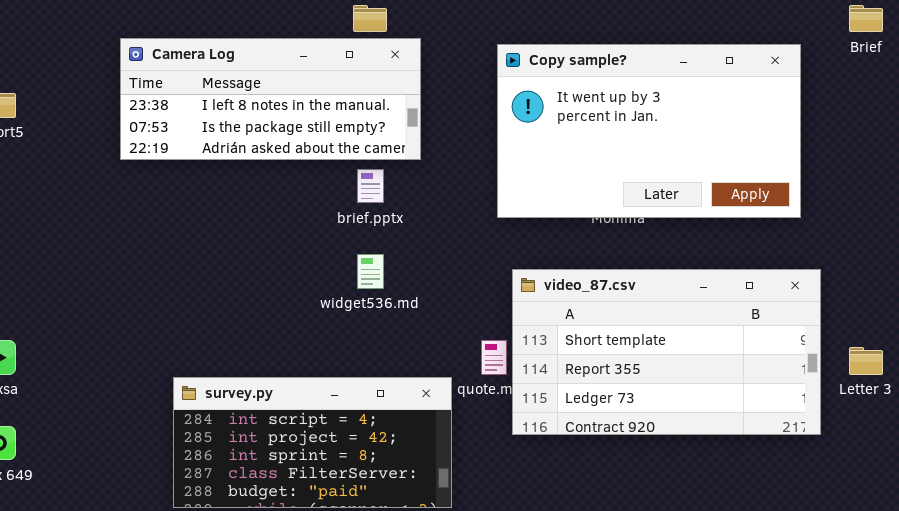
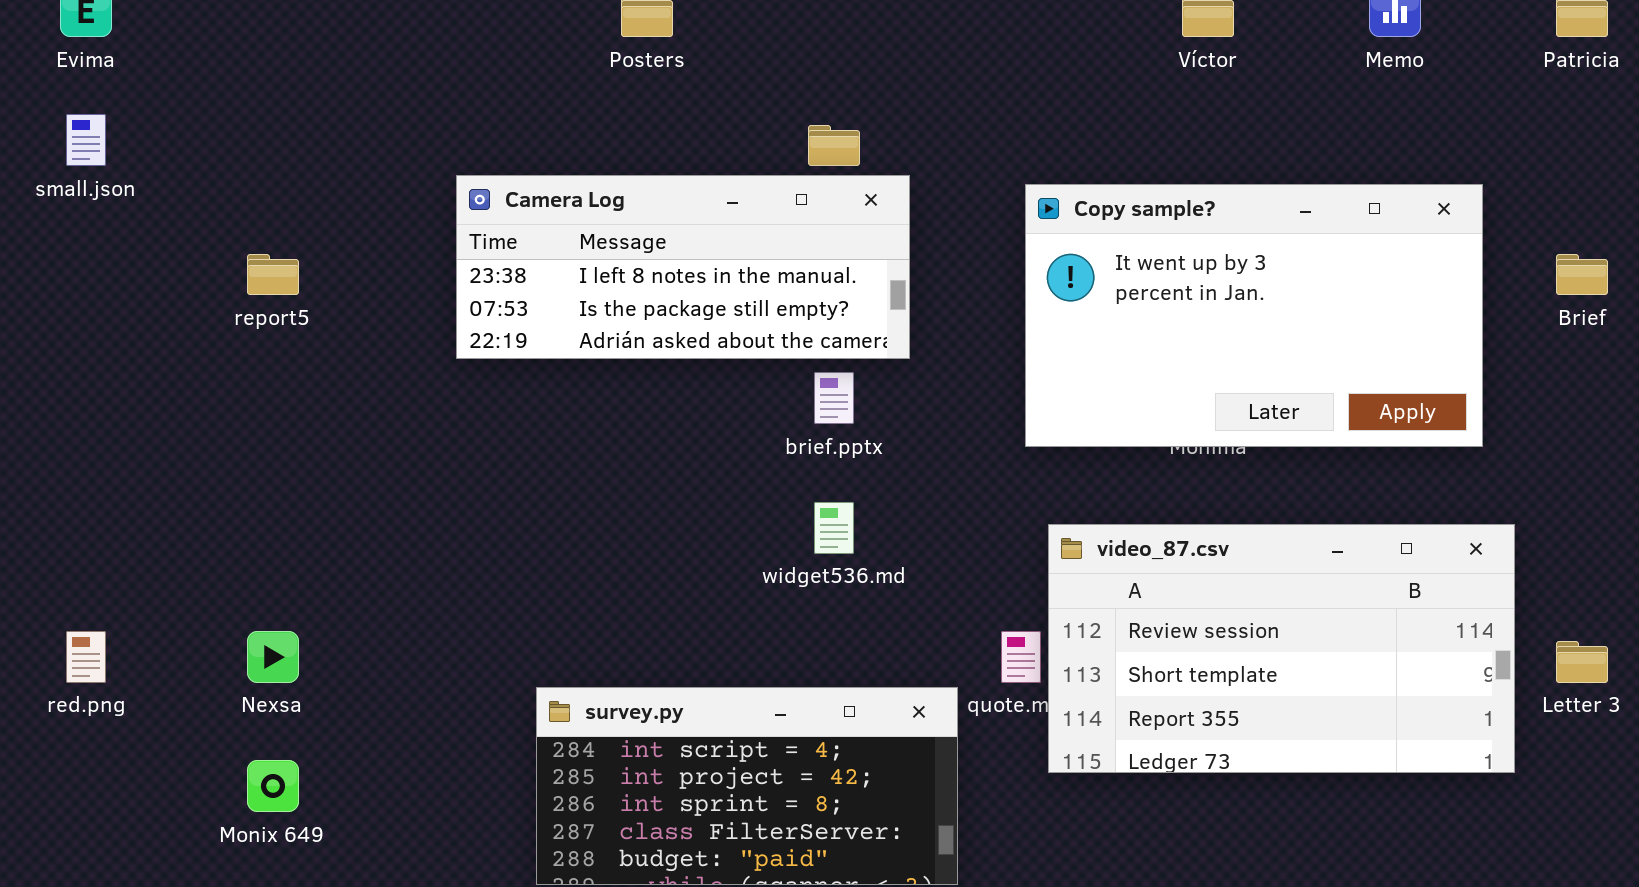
Brief: [849,5,883,32] -> [1556,254,1608,295], moved
video_87.csv: [512,269,821,435] -> [1048,524,1515,773], scrolled up 1 row

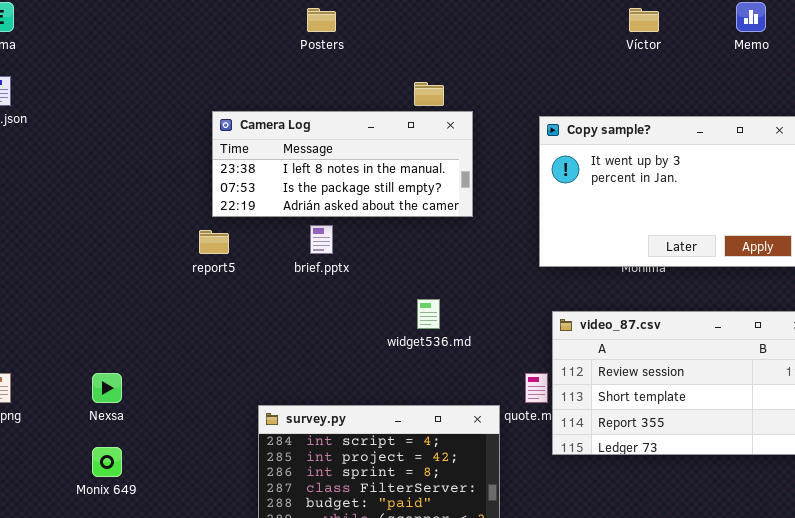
report5: [247,254,299,295] -> [199,230,229,254], moved
brief.pptx: [814,372,854,424] -> [310,225,333,254], moved

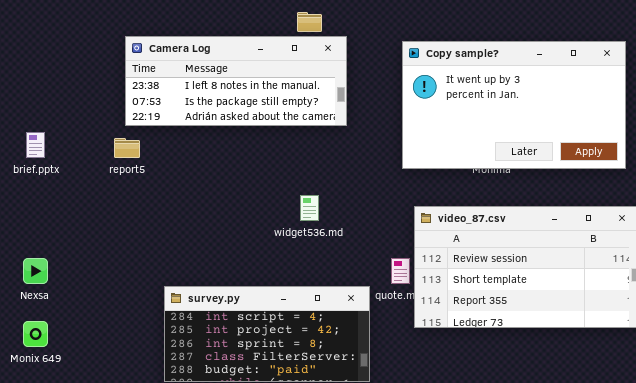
brief.pptx: [310,225,333,254] -> [26,132,45,158], moved

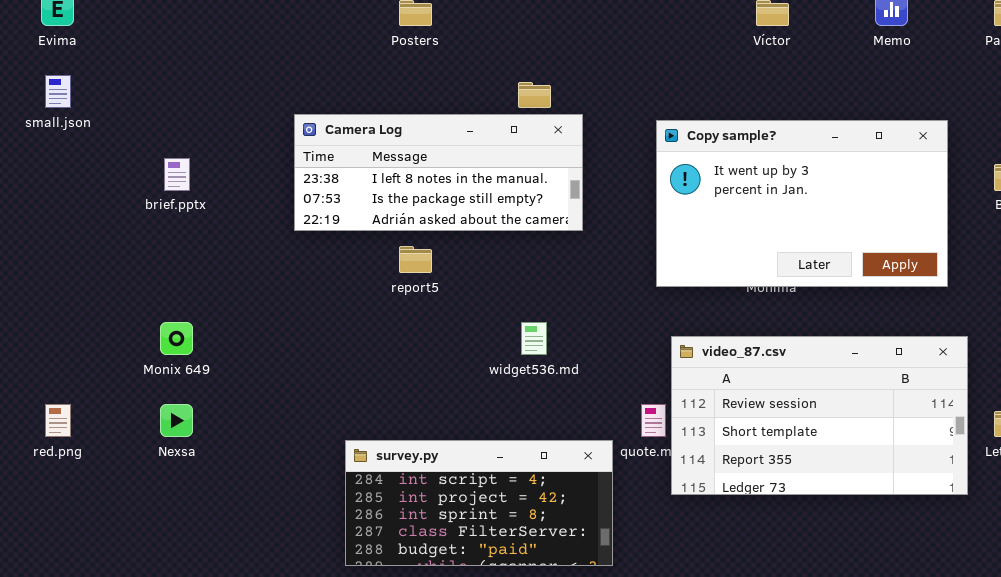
brief.pptx: [26,132,45,158] -> [164,158,190,191], moved
report5: [114,138,140,158] -> [399,246,432,273], moved
Monix 649: [23,321,48,347] -> [160,322,193,355], moved

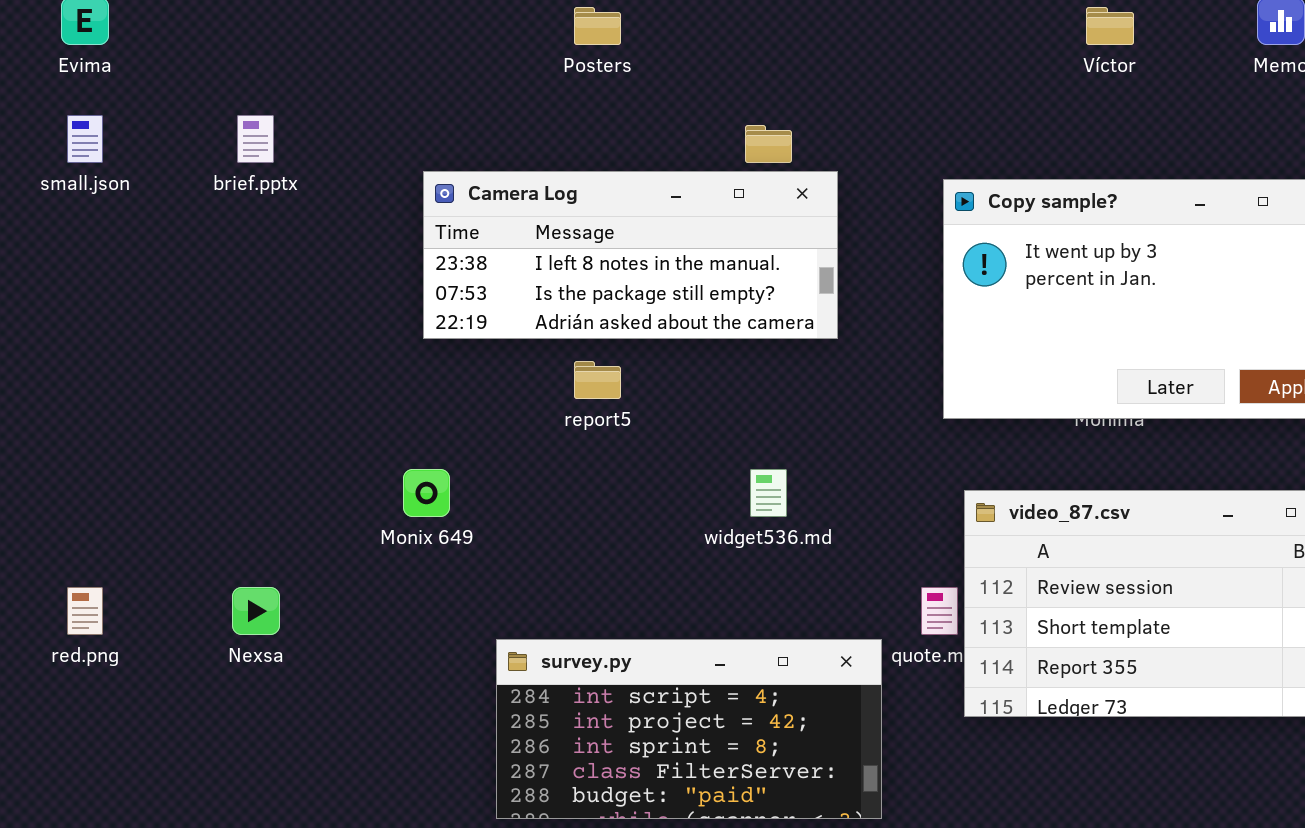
brief.pptx: [164,158,190,191] -> [237,115,274,163], moved
Monix 649: [160,322,193,355] -> [403,469,450,517], moved

